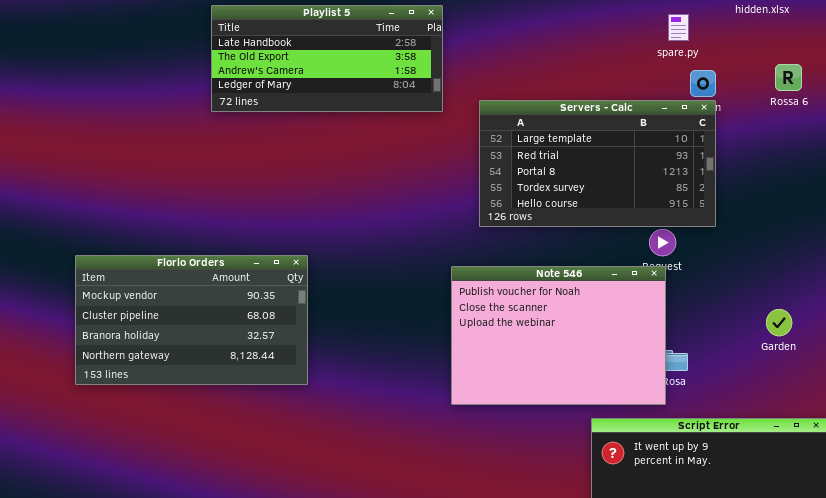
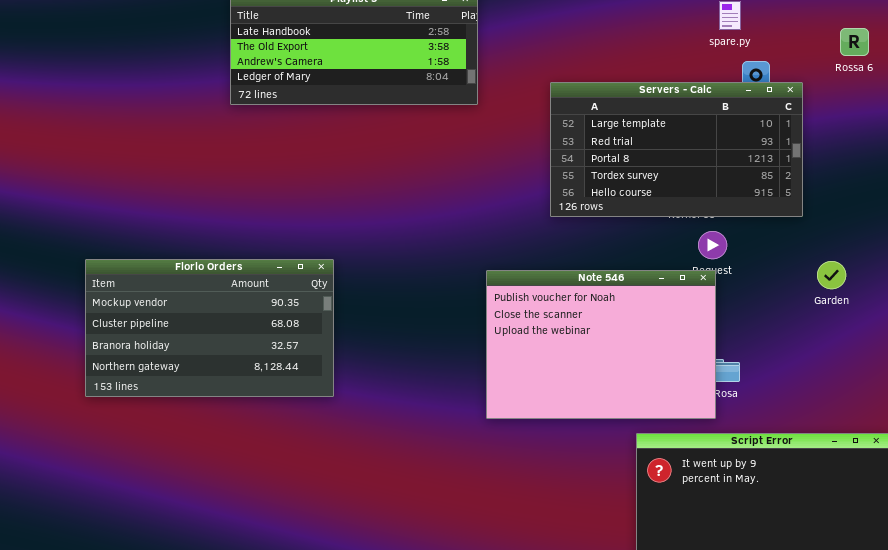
Rossa 6: [775,64,802,91] -> [840,28,869,56], moved
Servers - Calc: [479,100,716,227] -> [550,82,803,217], moved
Garden: [766,309,792,336] -> [817,261,846,289], moved

